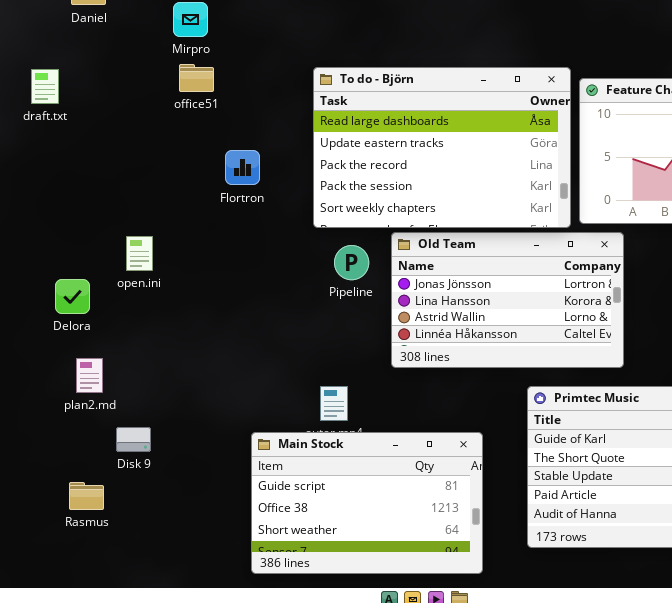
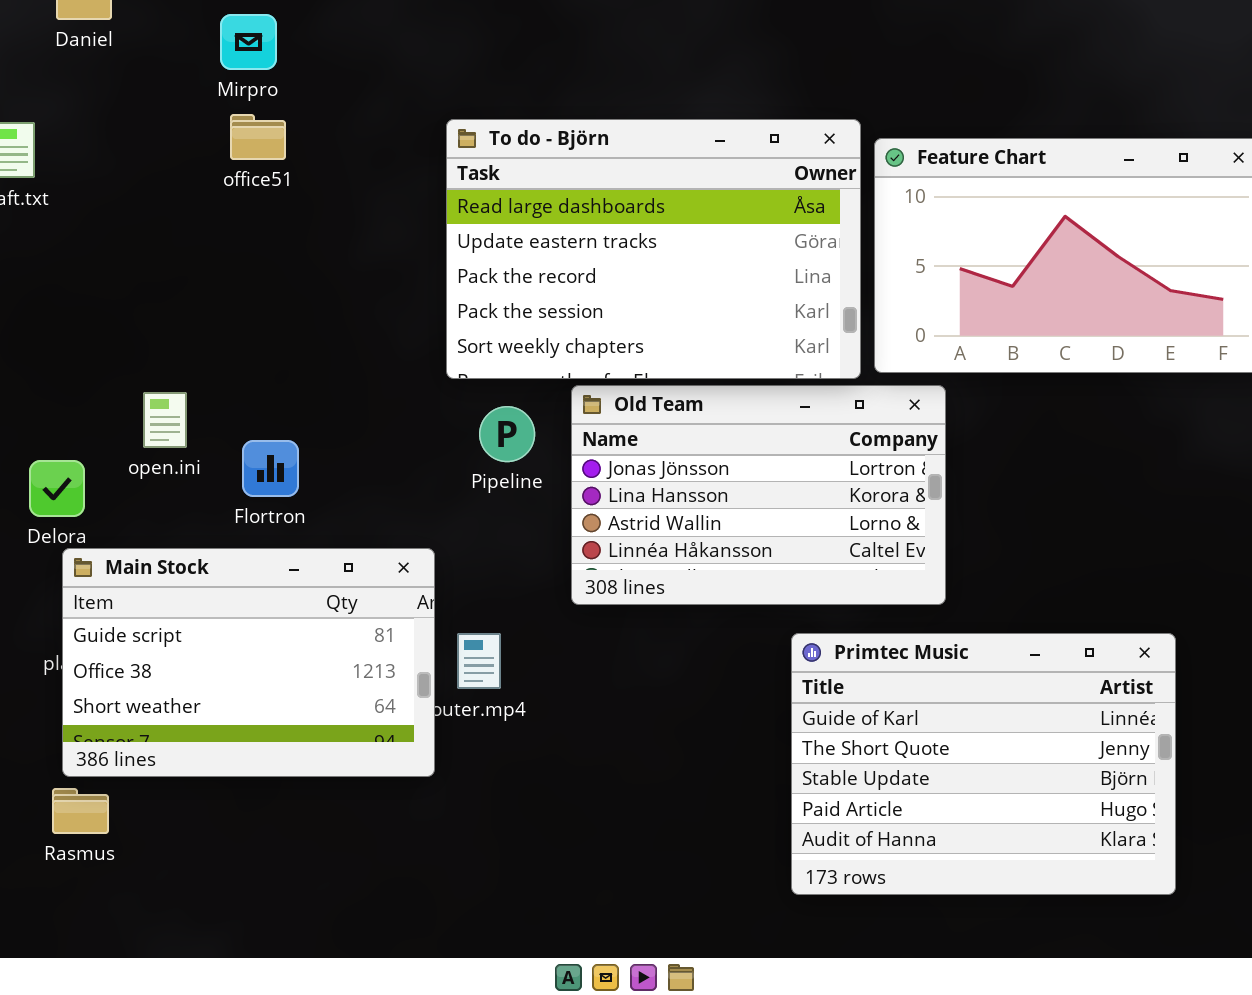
Flortron: [225,150,260,185] -> [242,440,299,497], moved
Main Stock: [251,432,483,574] -> [62,548,435,777], moved

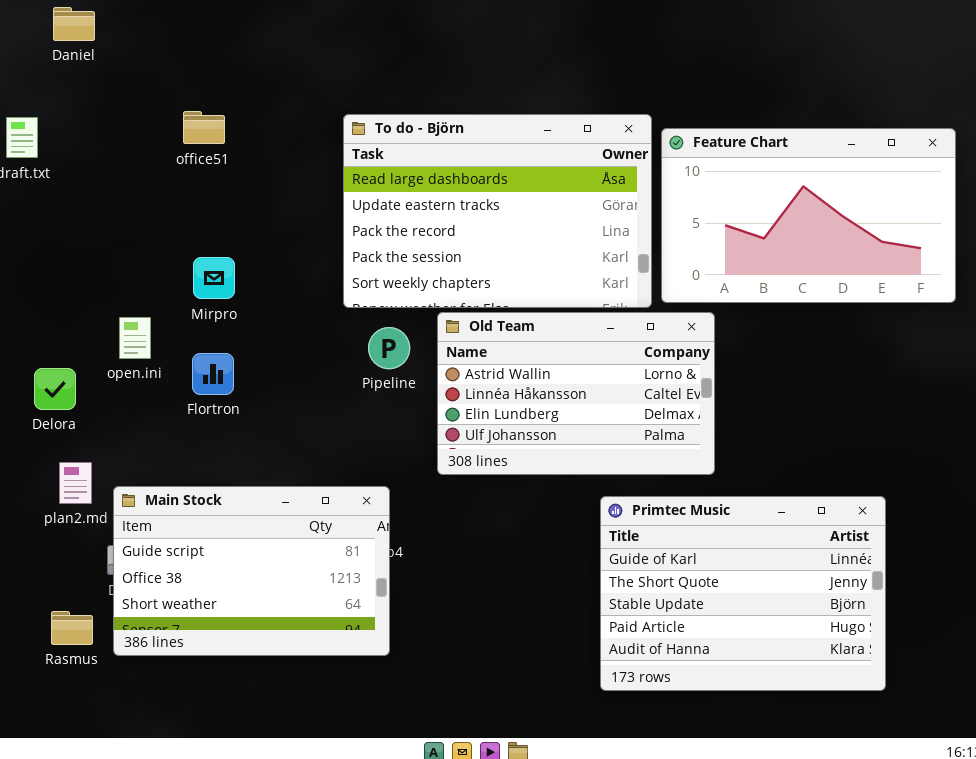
Mirpro: [220,14,277,70] -> [193,257,235,299], moved
Old Team: [571,385,946,605] -> [437,312,715,475], scrolled down 2 rows
Main Stock: [62,548,435,777] -> [113,486,390,656], moved

